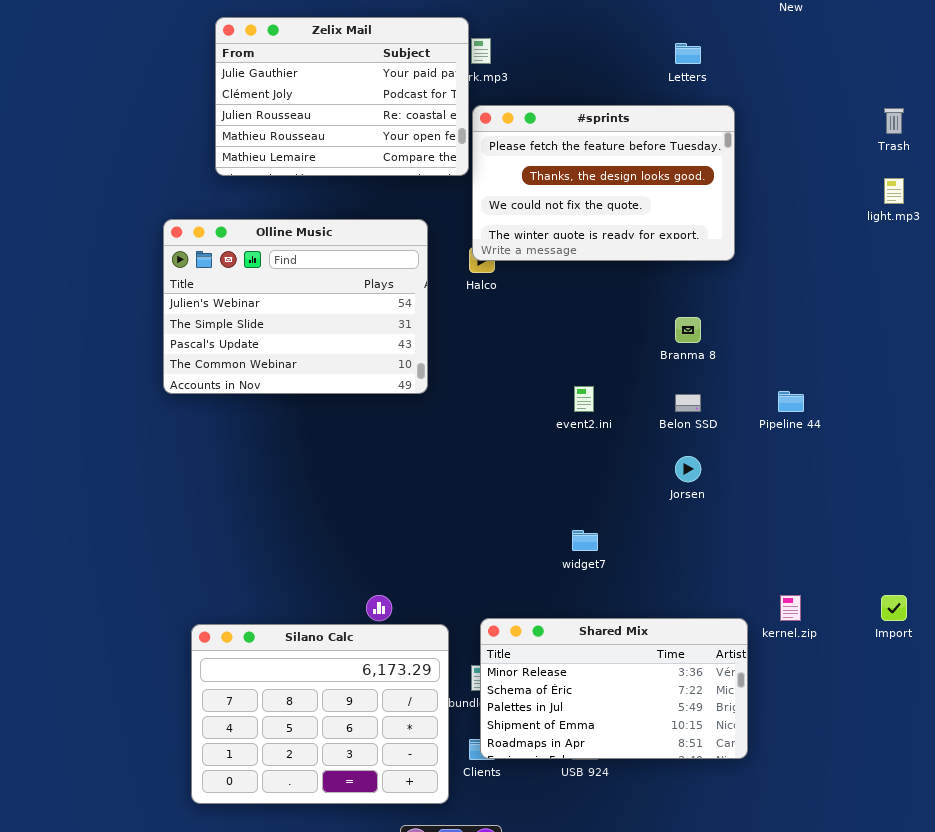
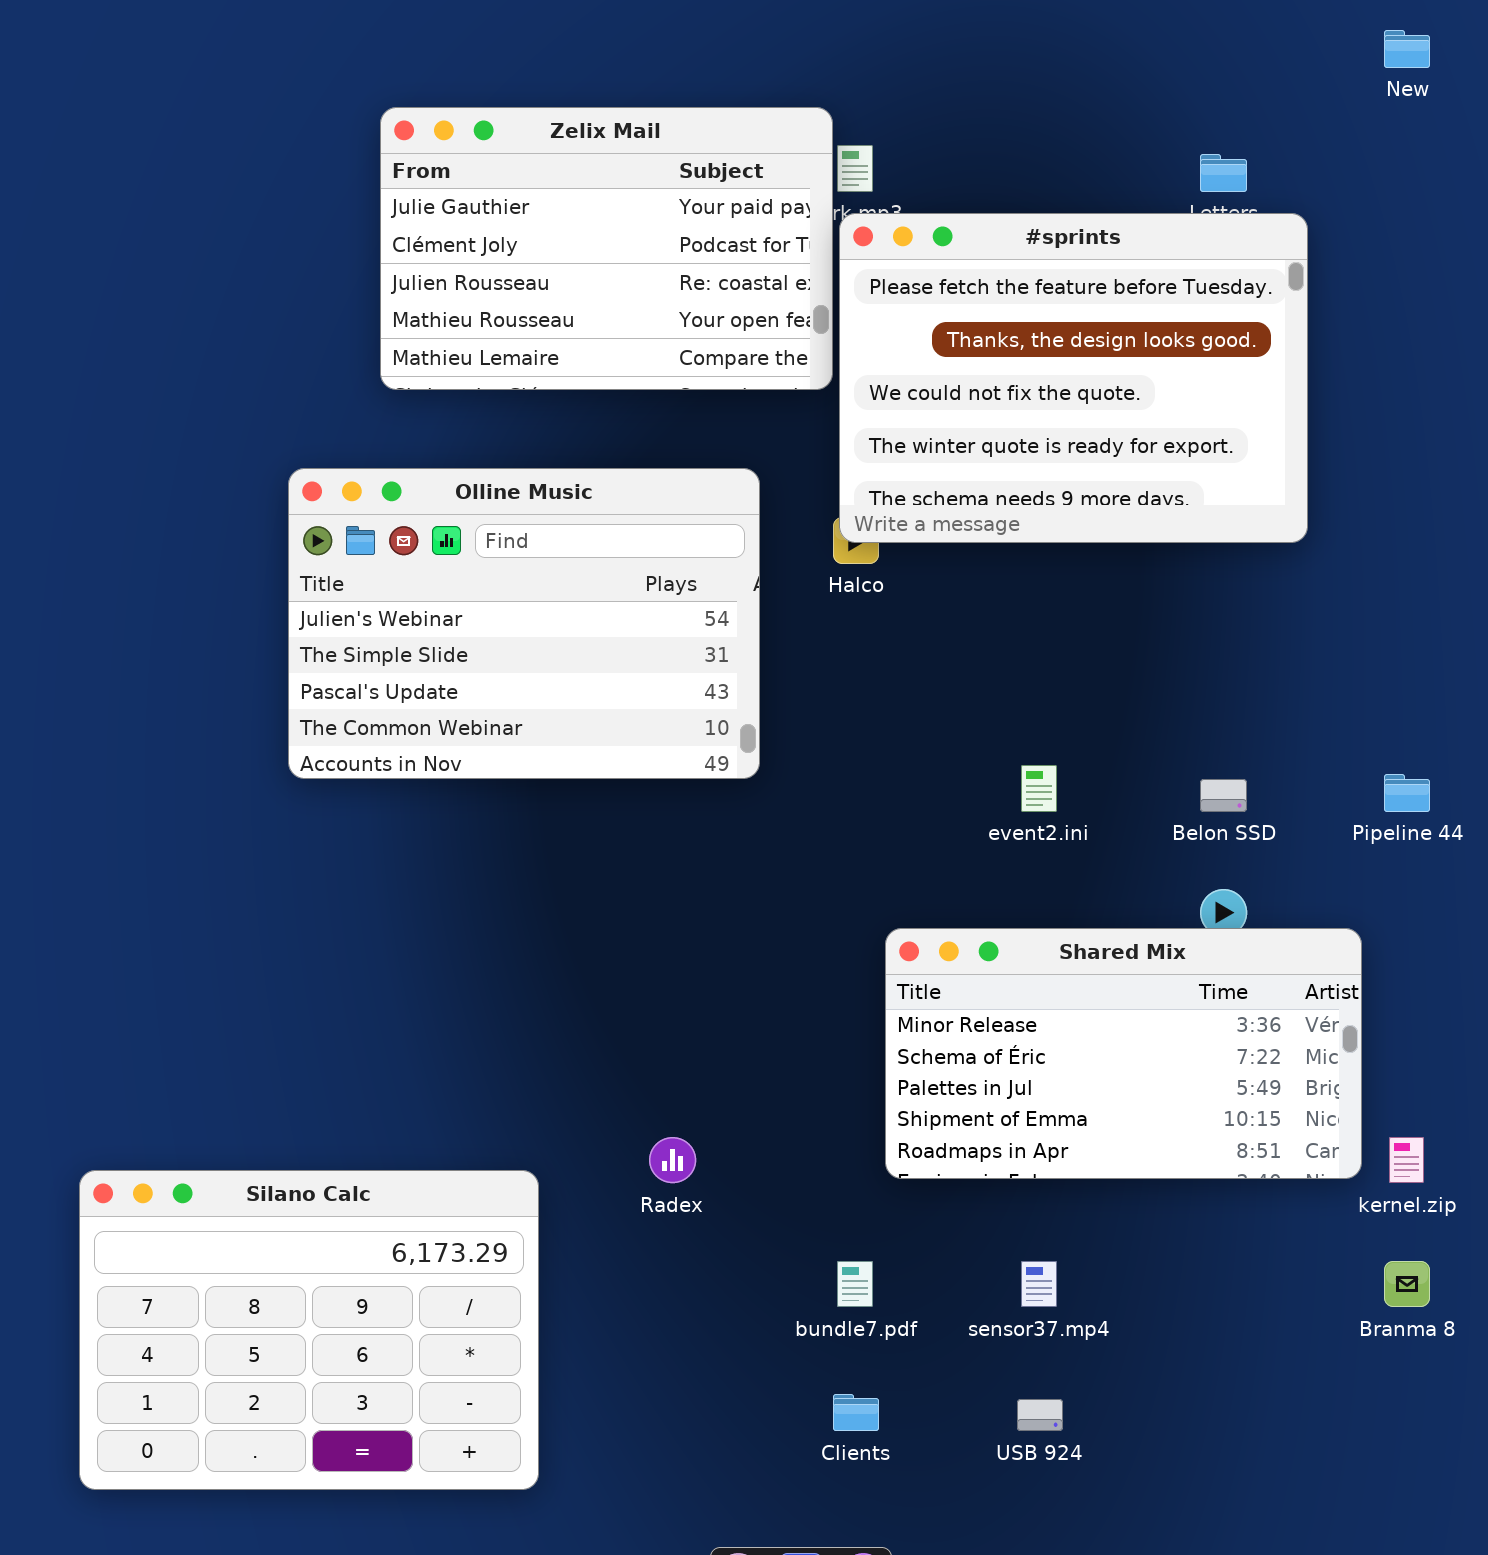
#sprints: [472,105,735,261] -> [839,213,1308,543], resized
Branma 8: [675,317,701,343] -> [1384,1261,1430,1307], moved
Shared Mix: [480,618,748,759] -> [885,928,1362,1179], moved
Silano Calc: [191,624,449,804] -> [79,1170,539,1490], moved

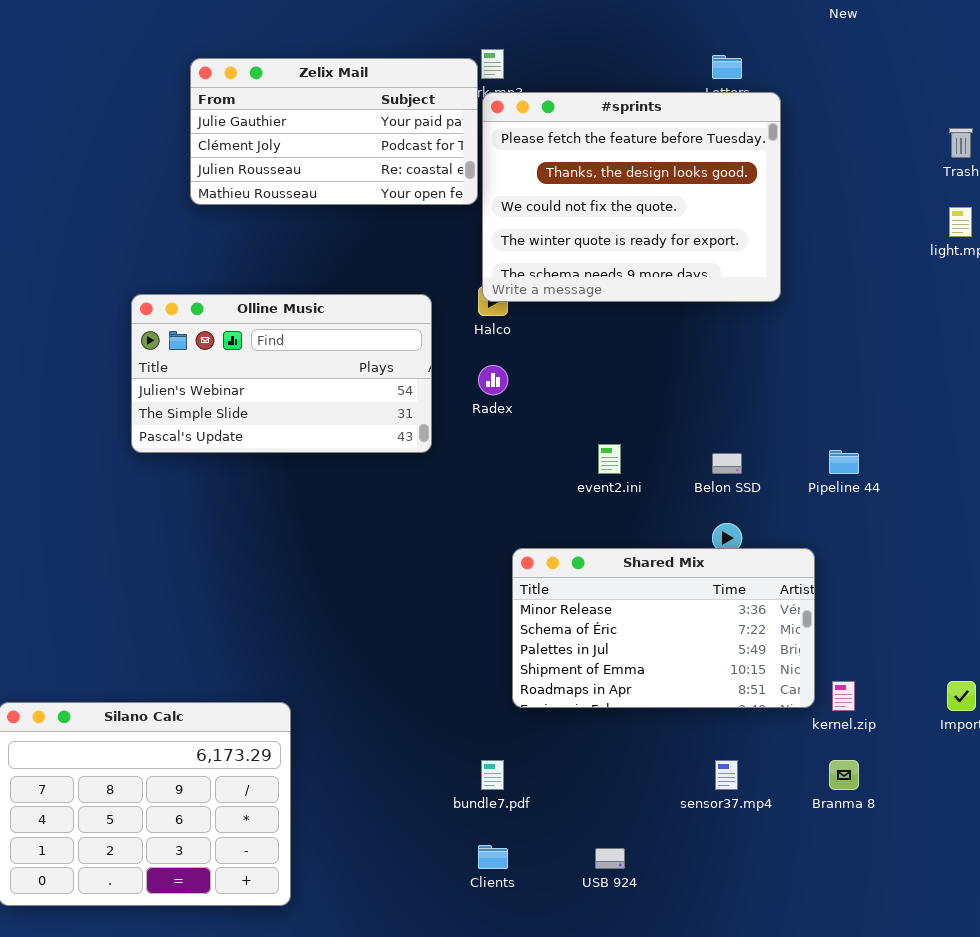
Zelix Mail: [380,107,833,390] -> [190,58,478,205], resized
Olline Music: [288,468,760,779] -> [131,294,432,453], resized
Radex: [649,1137,696,1183] -> [478,365,508,395], moved
sensor37.mp4: [1021,1261,1057,1307] -> [715,760,738,790], moved

